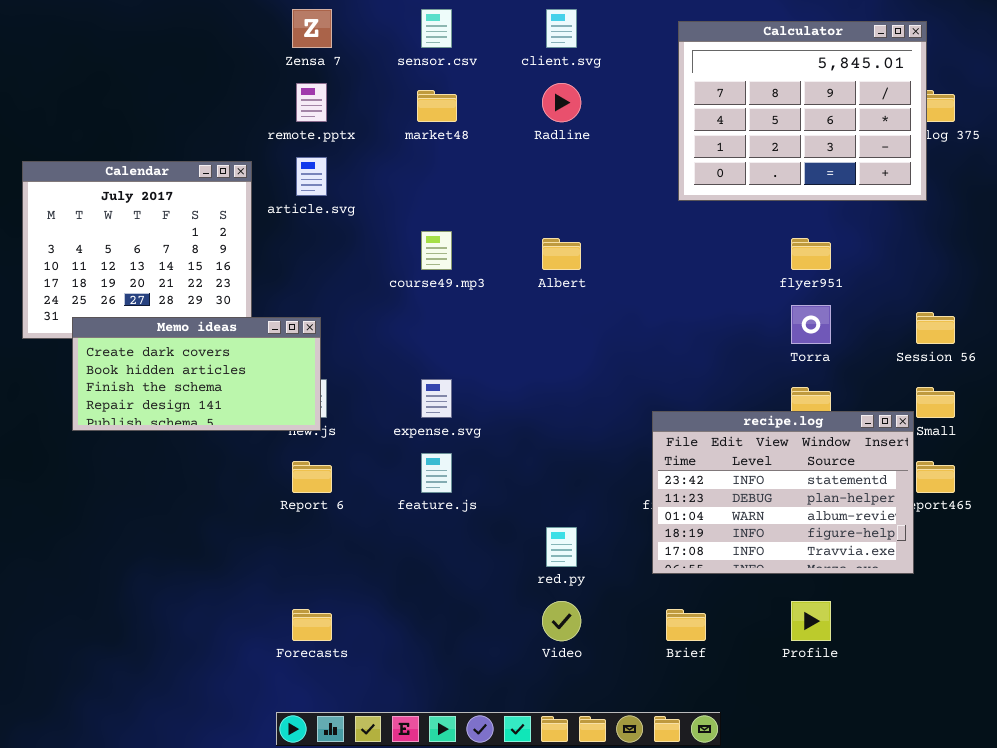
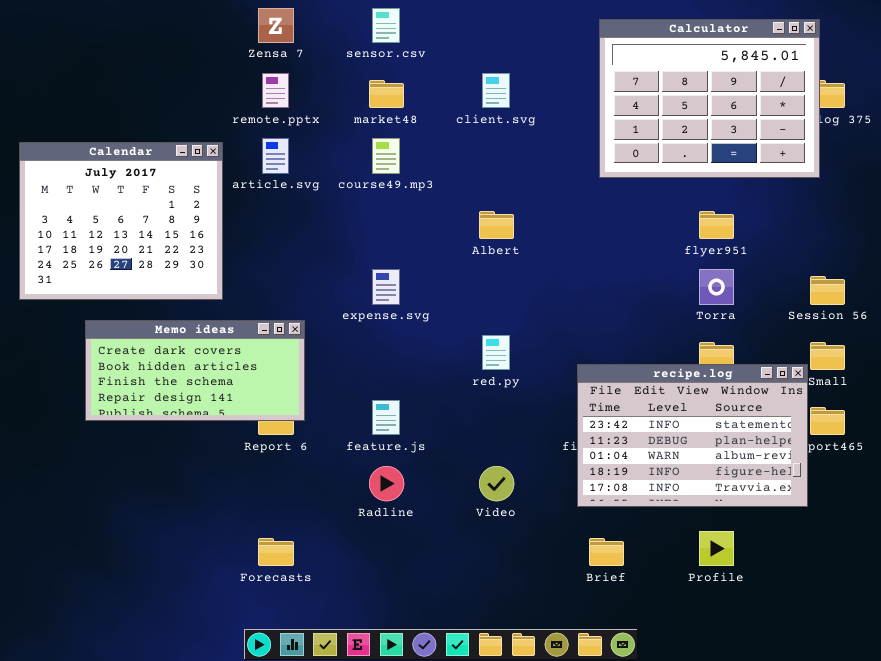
client.svg: [546,9,577,48] -> [482,73,510,108], moved
Radline: [542,83,581,122] -> [369,466,404,501], moved
course49.mp3: [421,231,452,270] -> [372,138,400,174], moved
Memo ideas: [72,317,321,431] -> [85,320,305,421], moved
expense.svg: [421,379,452,418] -> [372,269,400,305], moved
red.py: [546,527,577,567] -> [482,335,510,370], moved
Video: [542,601,581,641] -> [479,466,514,501], moved

